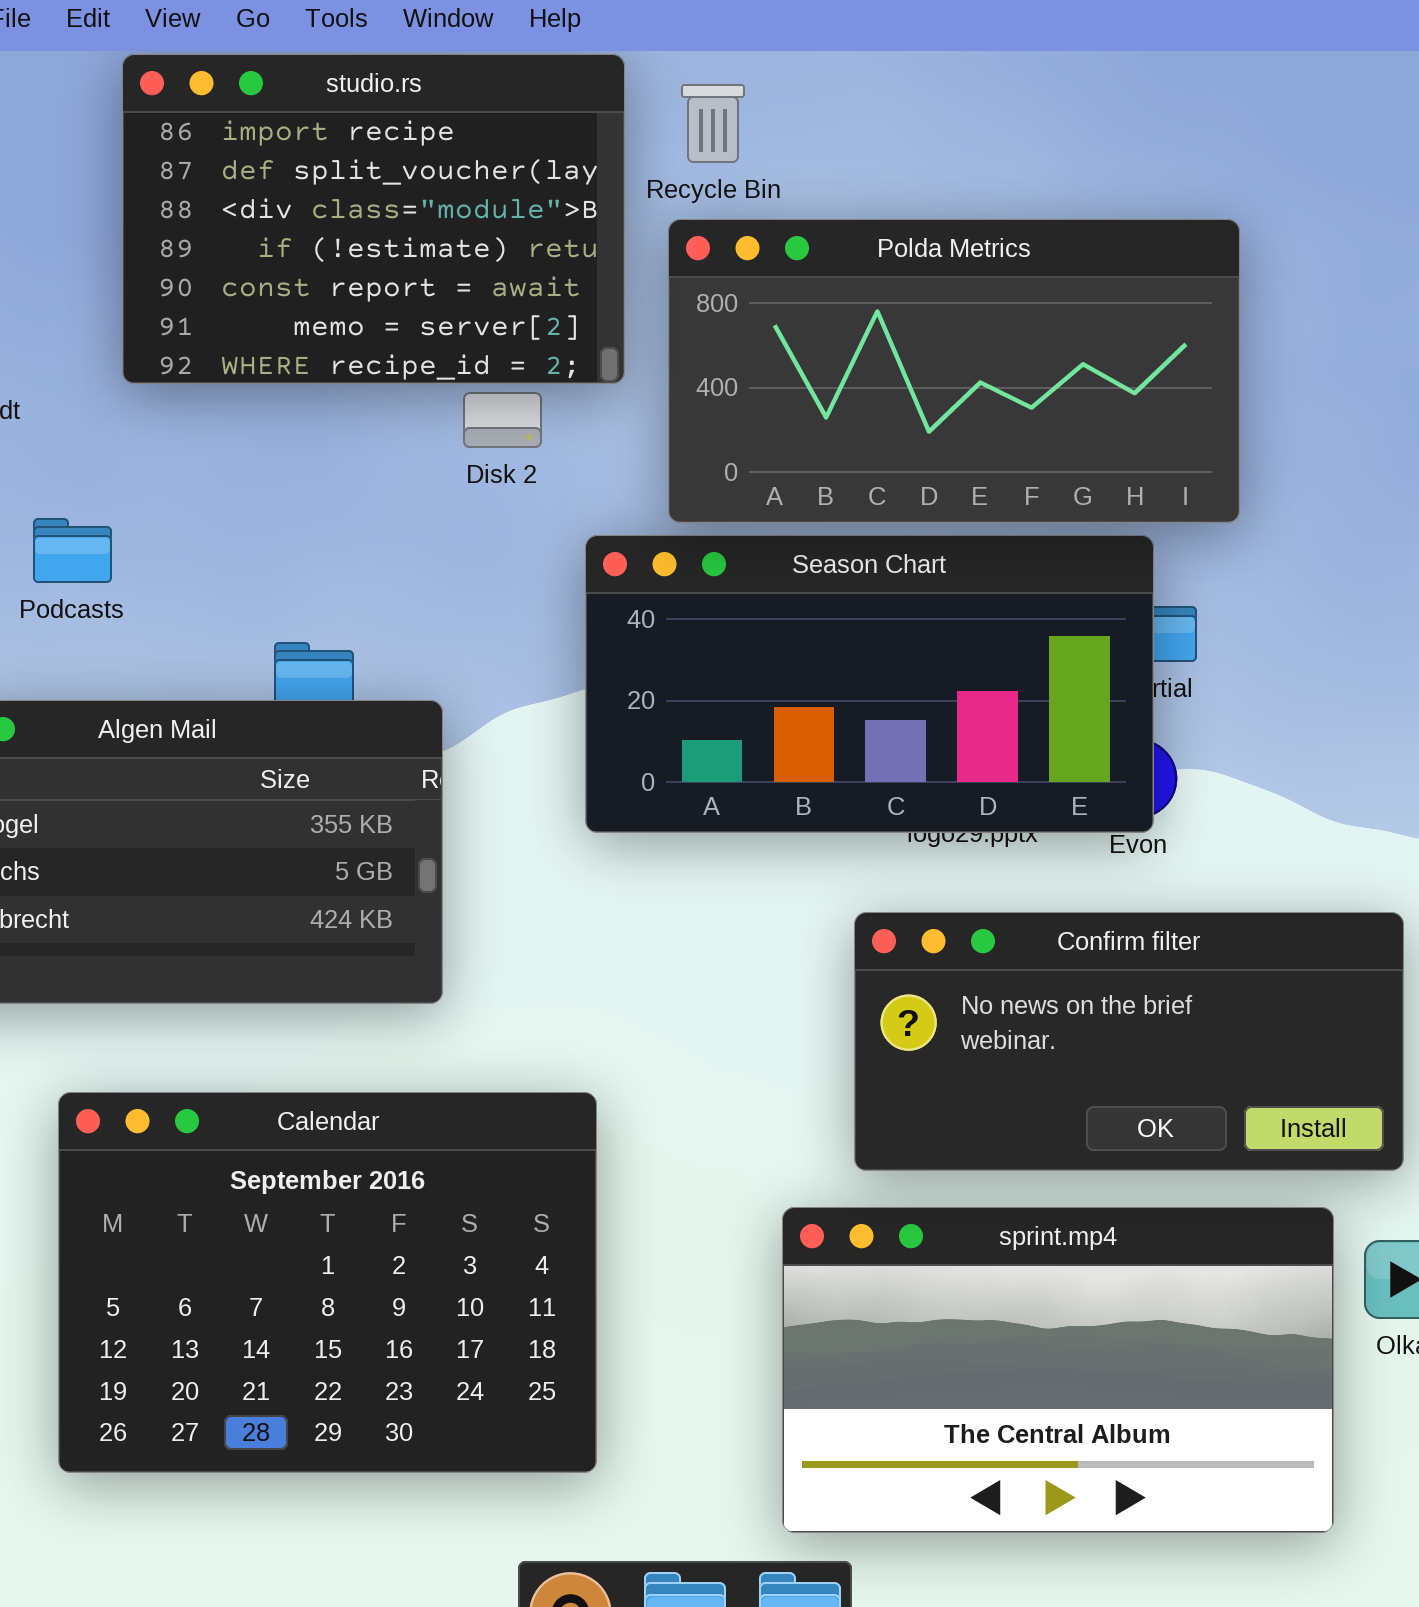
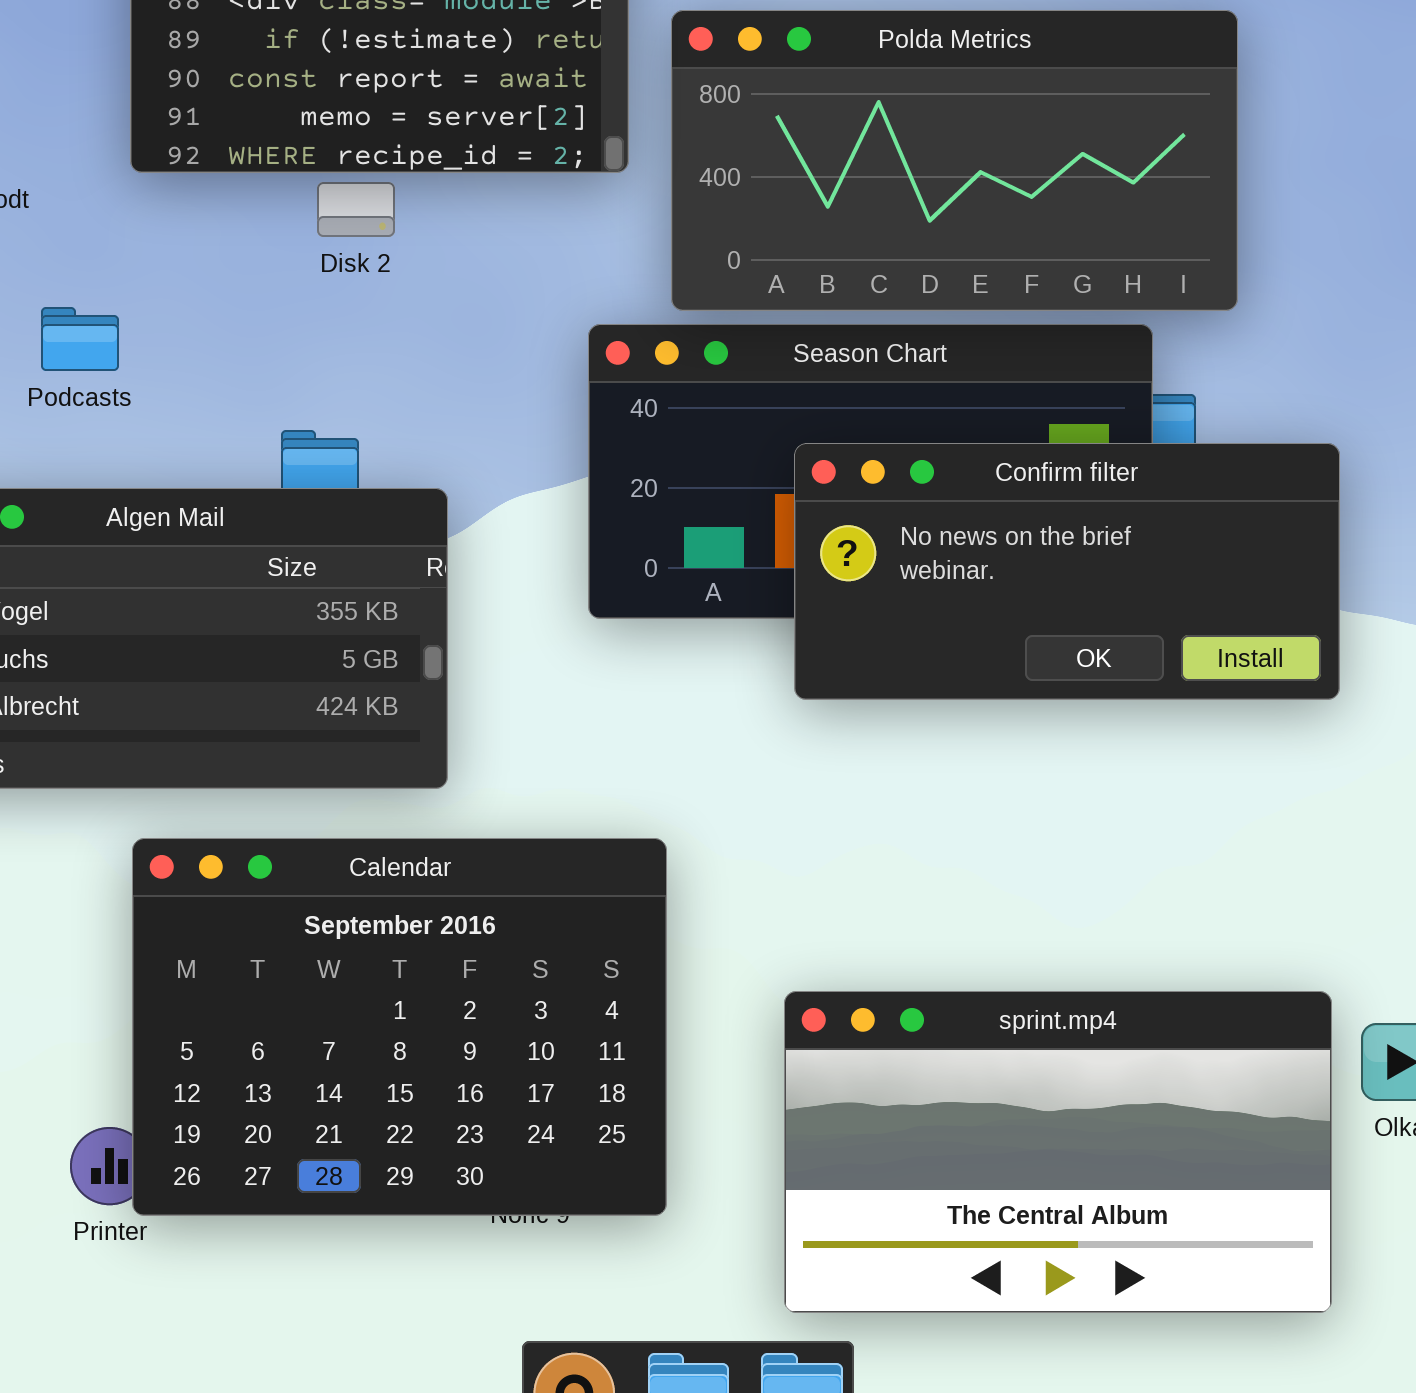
Disk 2: [463,392,542,448] -> [317,182,395,237], moved
Confirm filter: [854,912,1404,1171] -> [794,443,1340,700], moved
Calendar: [58,1092,597,1473] -> [132,838,667,1216], moved

